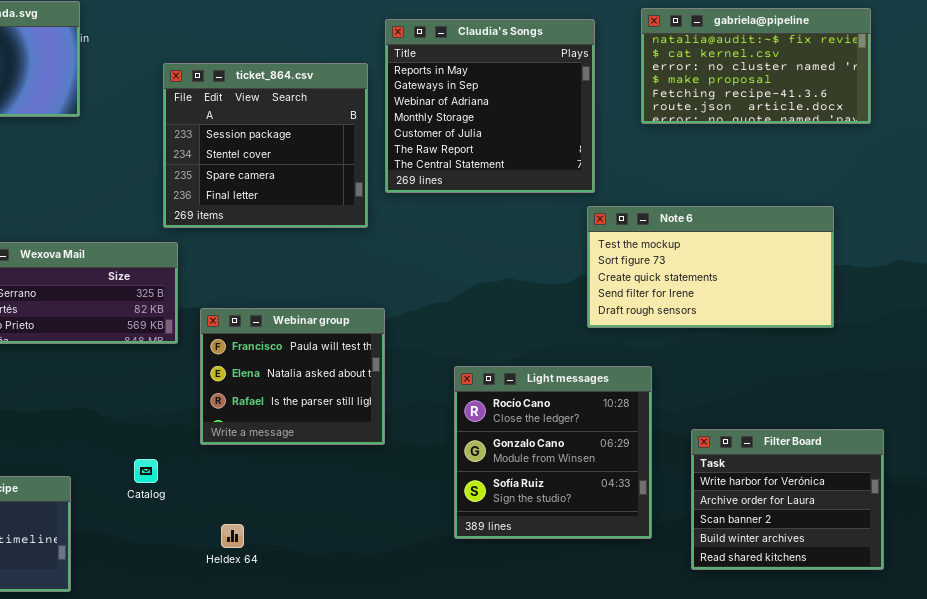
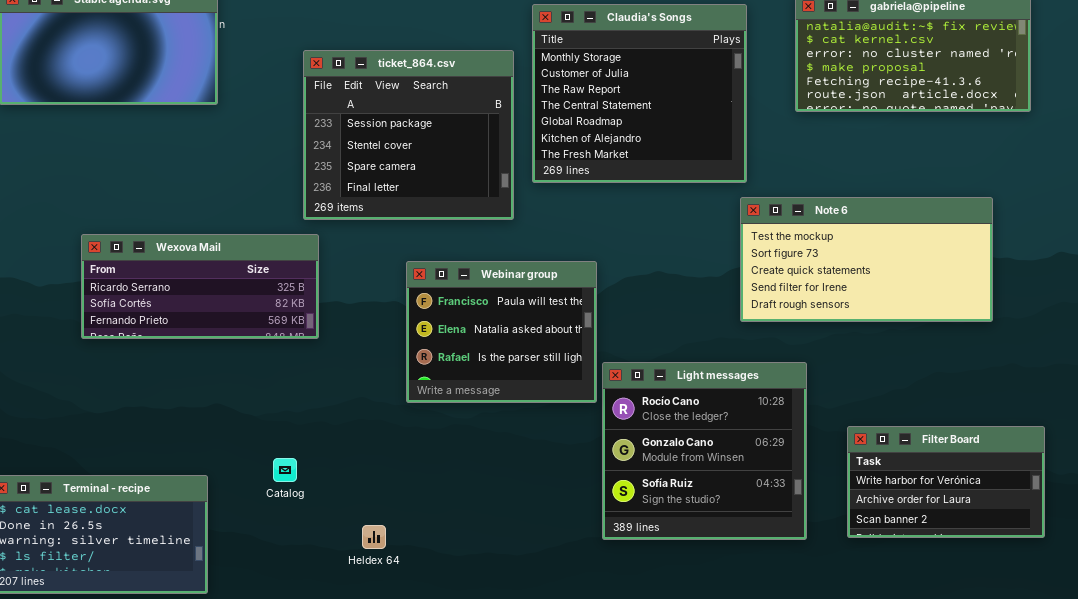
Claudia's Songs: [385,19,595,193] -> [532,4,747,183], scrolled down 3 rows
Webinar group: [200,308,385,445] -> [406,261,597,403], moved
Filter Board: [691,429,884,570] -> [847,426,1045,538], resized

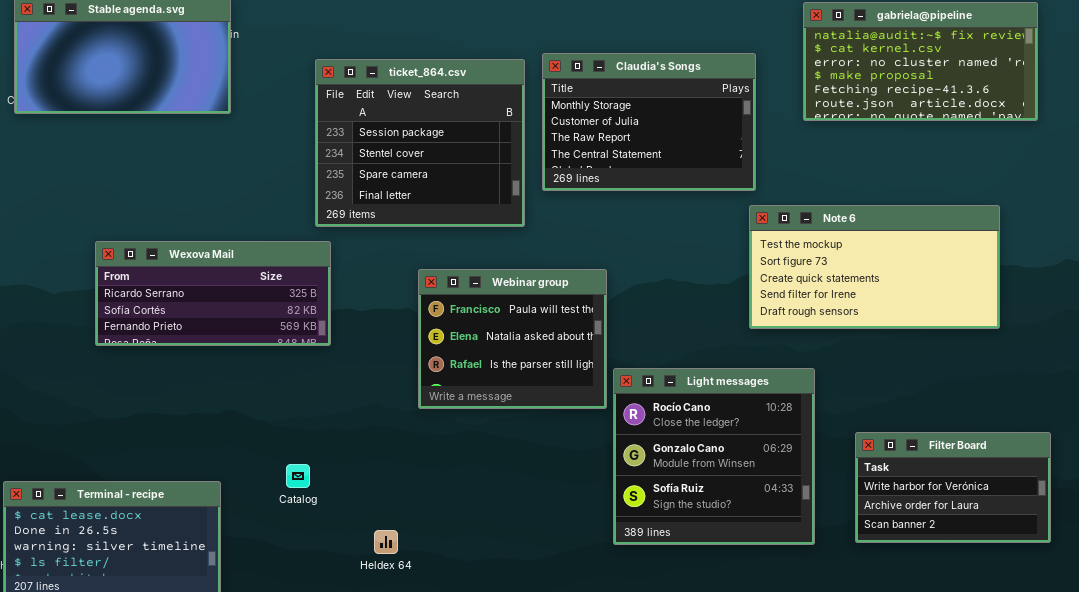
Claudia's Songs: [532,4,747,183] -> [542,53,756,191], resized

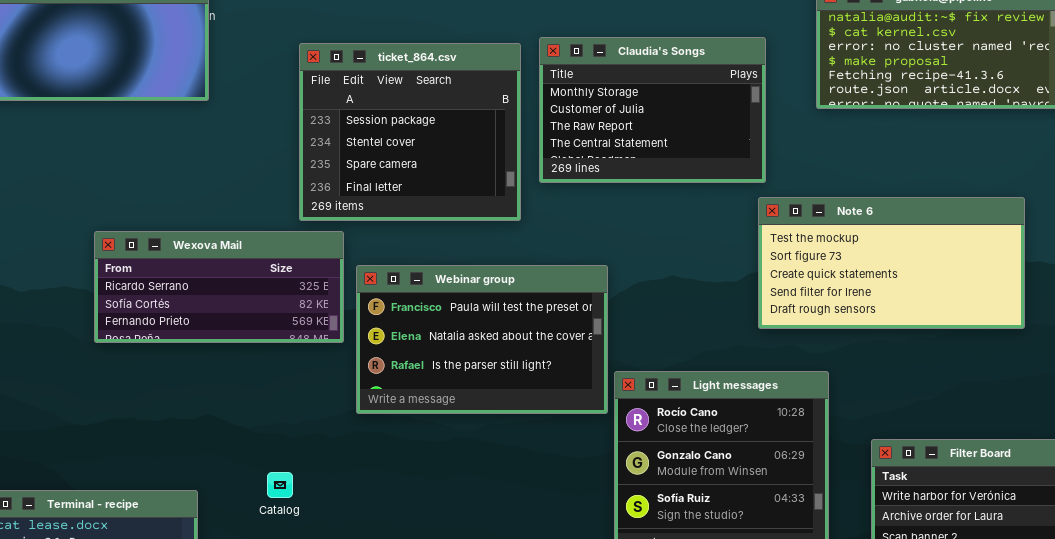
Wexova Mail: [95,241,331,346] -> [94,231,344,343], moved
Webinar group: [418,269,607,409] -> [356,265,608,414], resized

